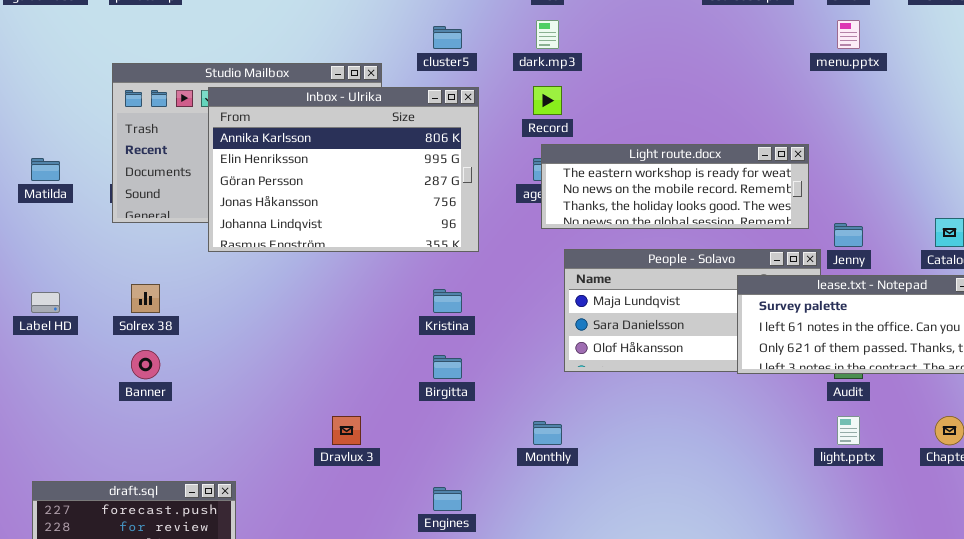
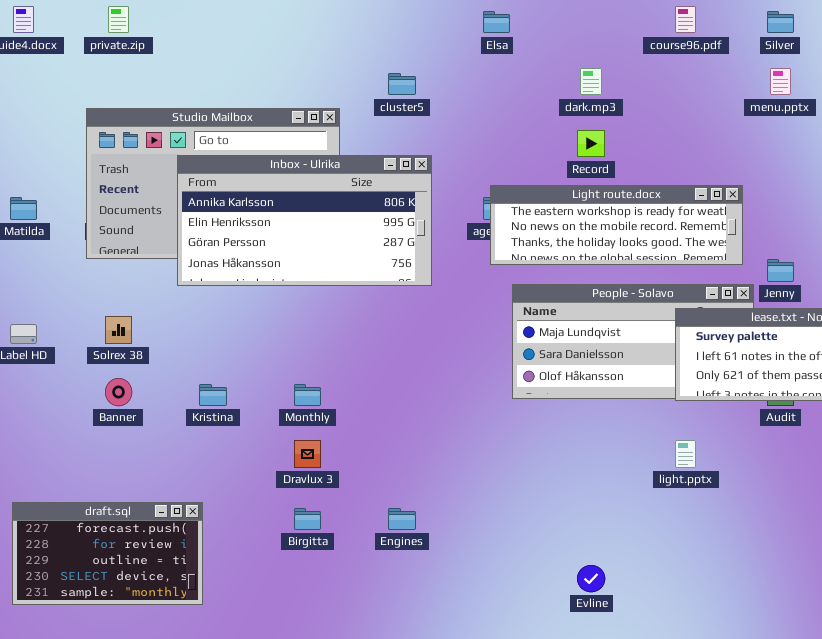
dark.mp3: [536,20,559,49] -> [580,68,602,95], moved
Record: [533,86,562,115] -> [577,130,605,157], moved
Inbox - Ulrika: [208,87,479,252] -> [177,155,432,286], resized
Kristina: [433,289,462,313] -> [199,384,227,406], moved
Birgitta: [433,355,462,379] -> [294,508,321,530], moved
light.pptx: [837,416,860,445] -> [675,440,696,468], moved
Monthly: [533,421,562,445] -> [294,384,321,406], moved

